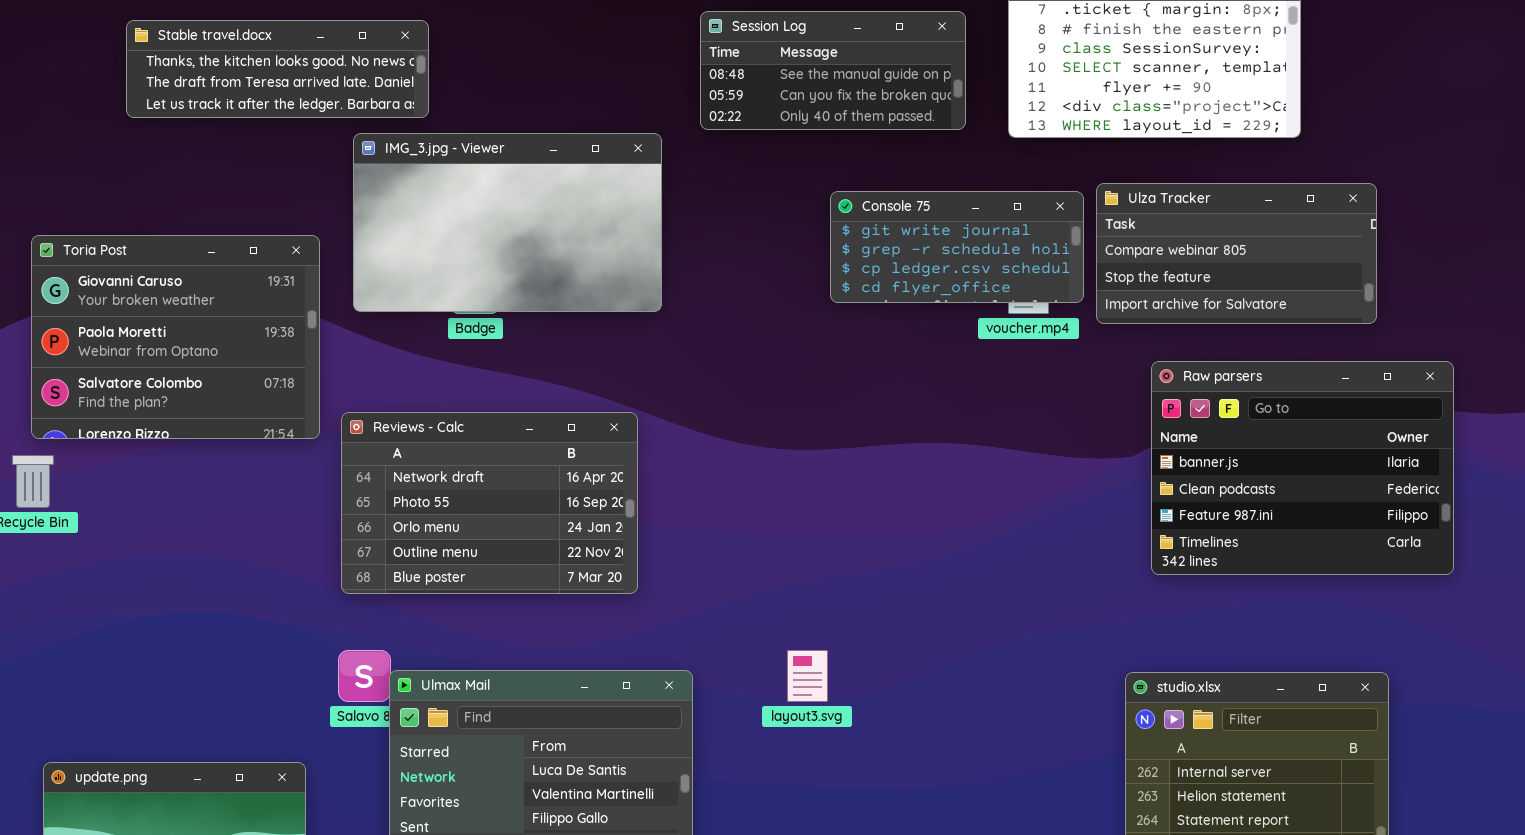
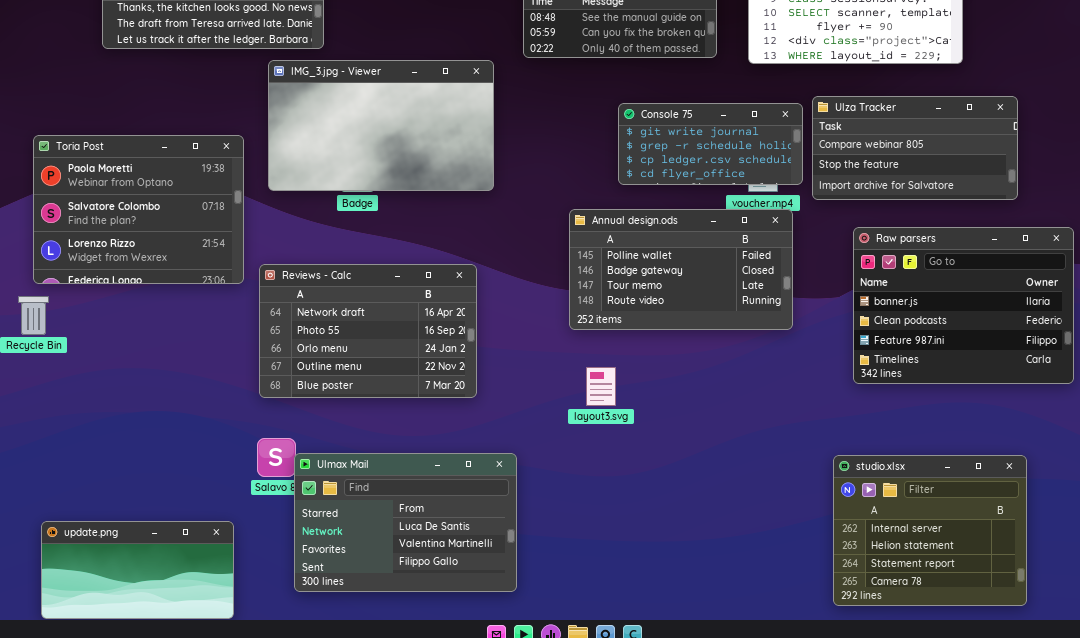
Toria Post: [31,235,320,439] -> [33,135,244,284], scrolled down 1 row
Annual design.ods: none -> [569,209,793,330], opened
layout3.svg: [787,650,828,702] -> [586,367,616,406], moved

